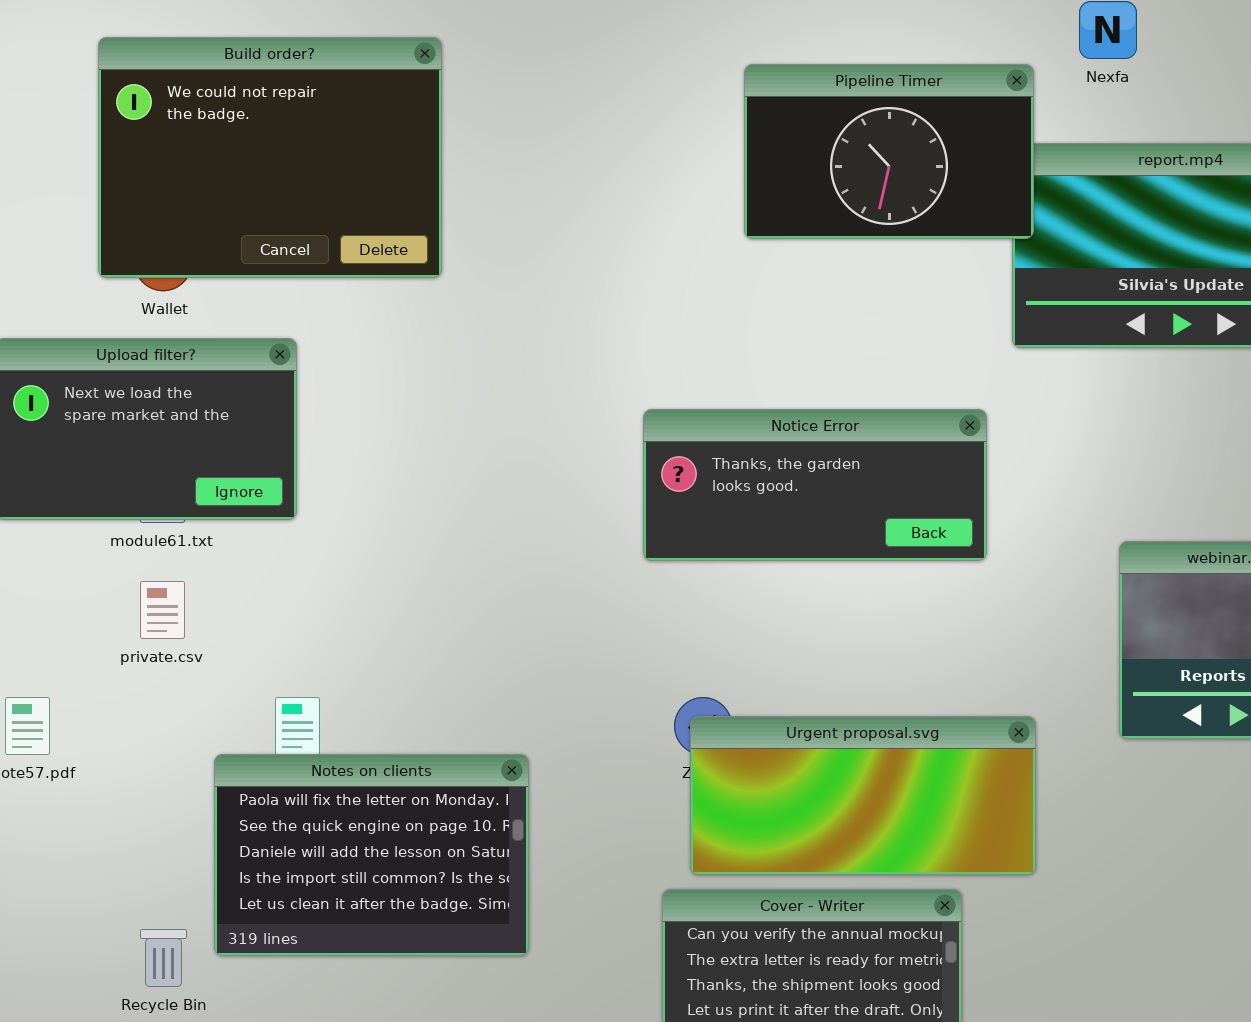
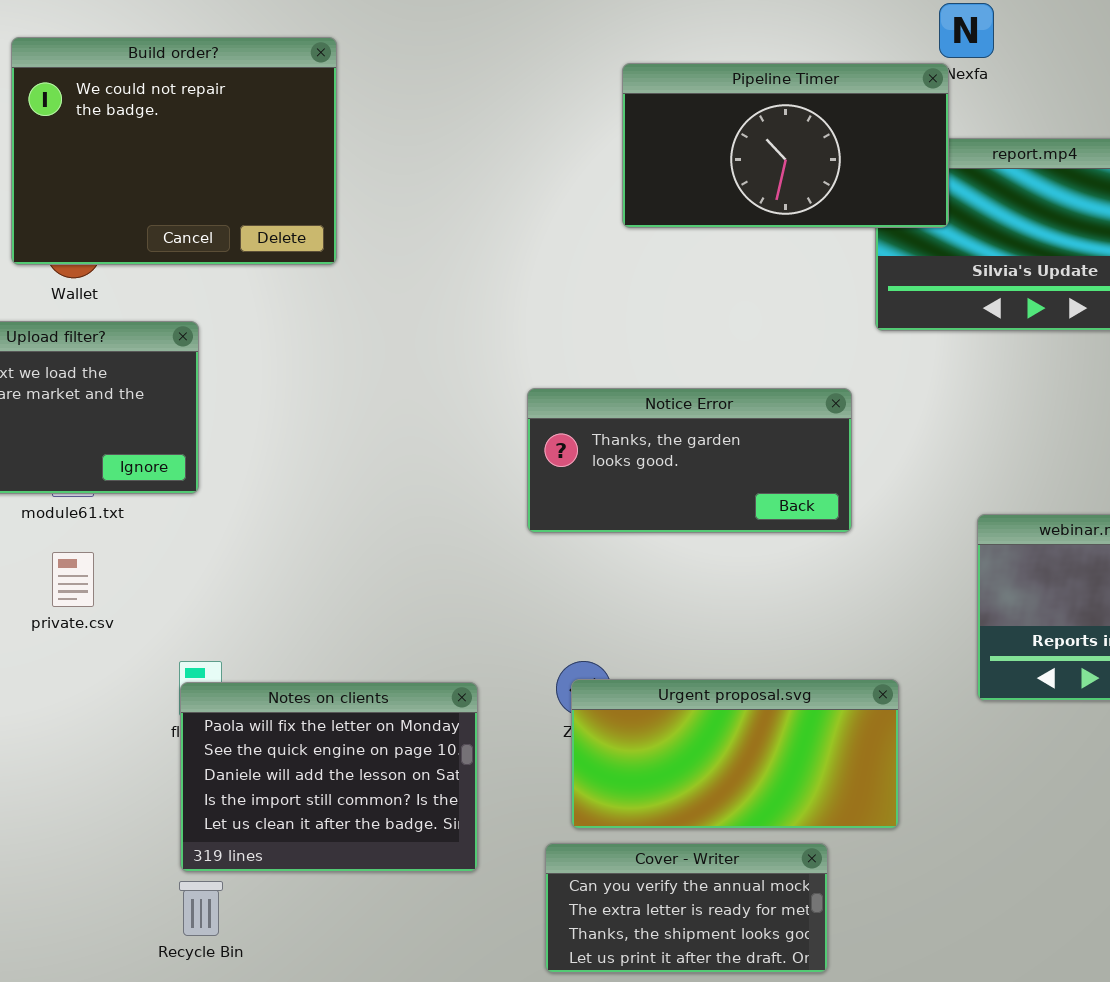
Pipeline Timer: [744,64,1034,239] -> [622,63,949,228], resized
Notes on clients: [214,754,529,956] -> [180,682,478,872], moved
Recycle Bin: [140,929,187,987] -> [179,881,223,936], moved

